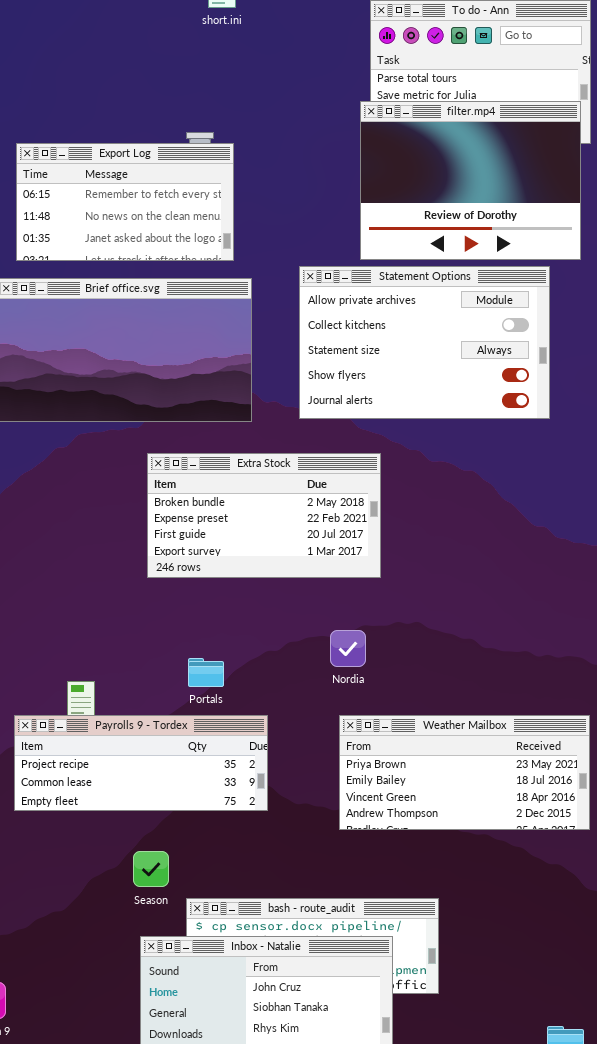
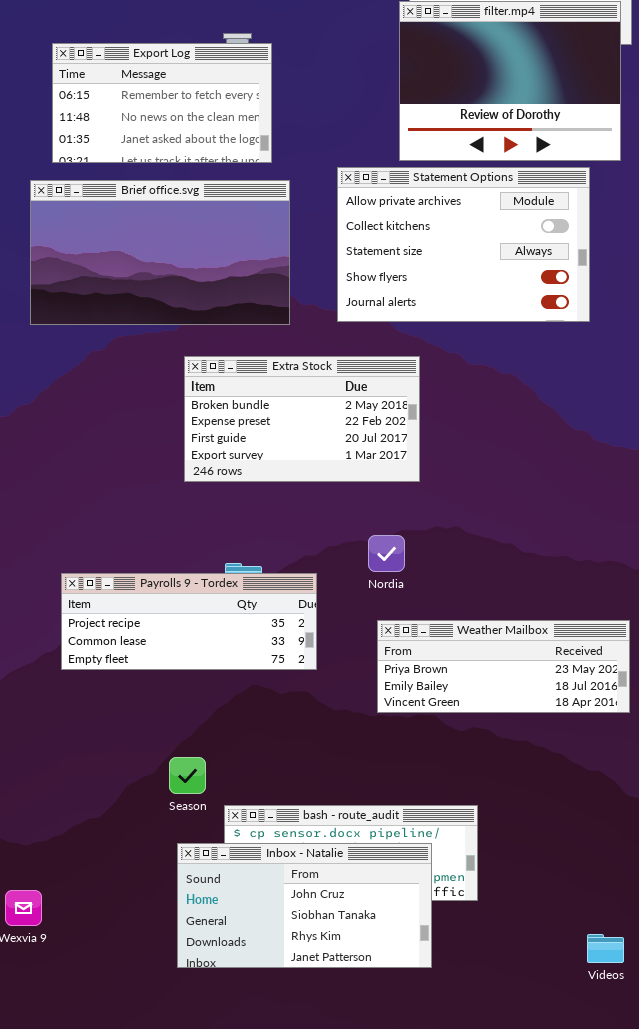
Payrolls 9 - Tordex: [14,715,268,811] -> [61,573,317,670], moved
Weather Mailbox: [339,715,590,830] -> [377,620,630,713], resized

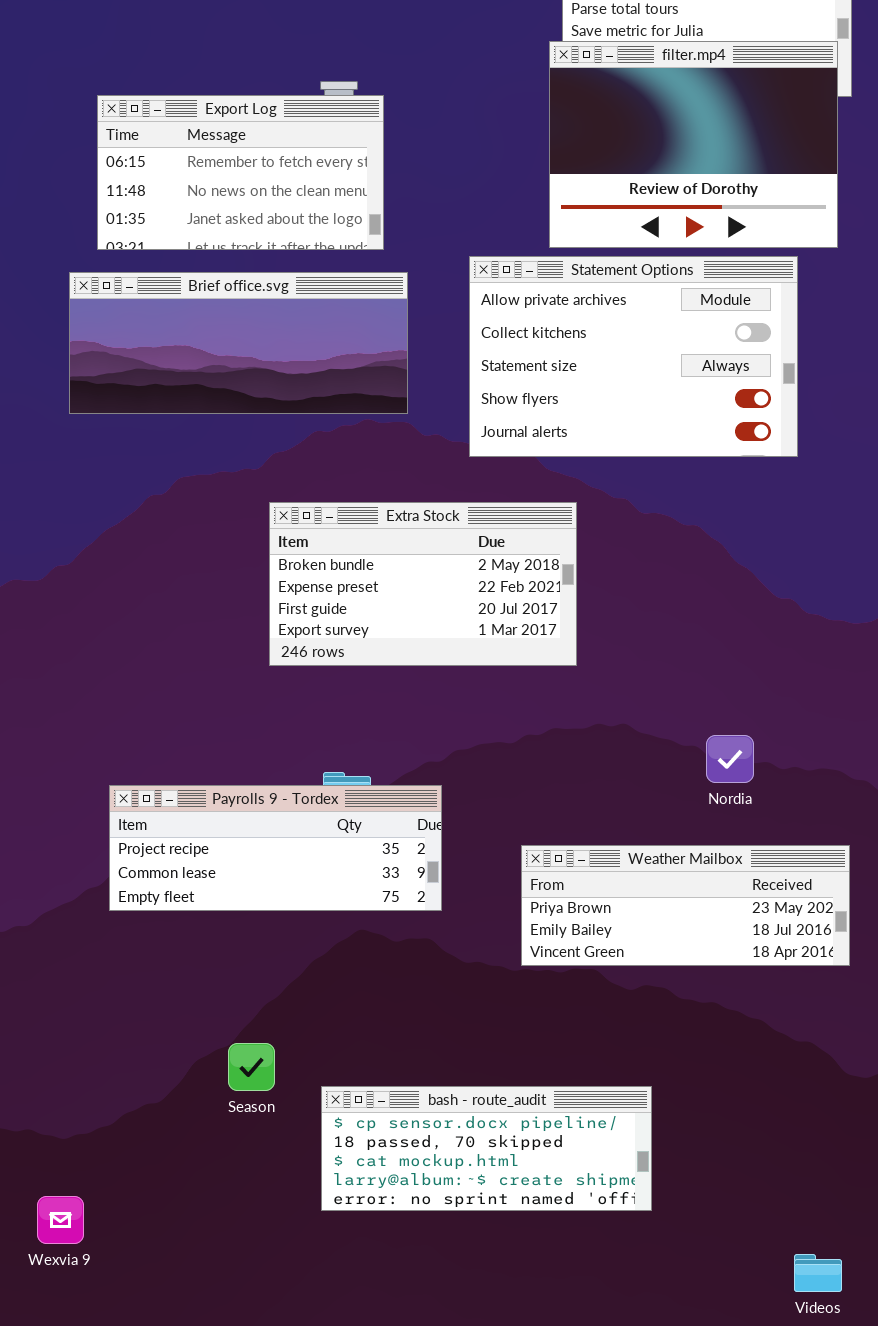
Brief office.svg: [30,180,290,325] -> [69,272,408,414], resized
Nordia: [368,535,405,572] -> [706,735,754,783], moved
Season: [169,757,206,794] -> [228,1043,275,1091], moved
Inbox - Natalie: [177,843,432,968] -> none, closed

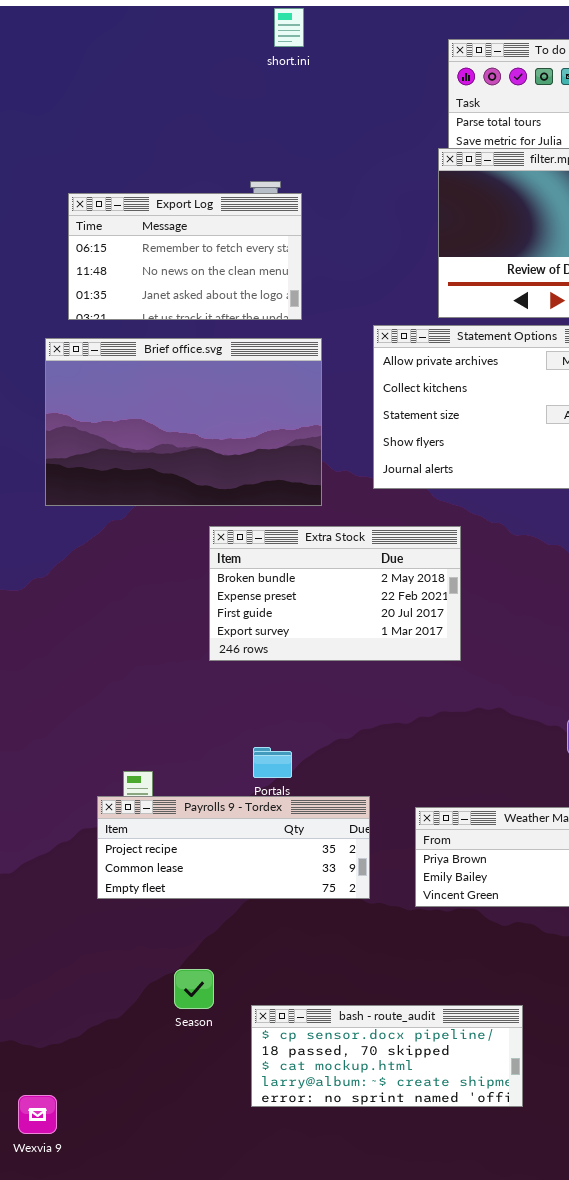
Brief office.svg: [69,272,408,414] -> [45,338,322,506], resized
Payrolls 9 - Tordex: [109,785,442,911] -> [97,796,370,899], moved

